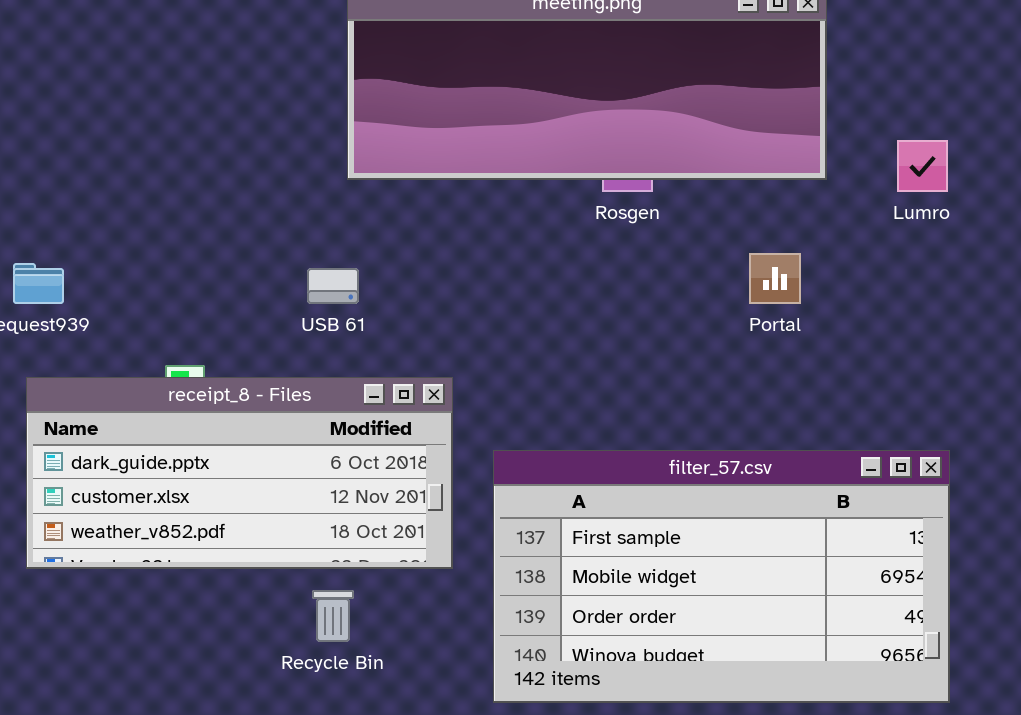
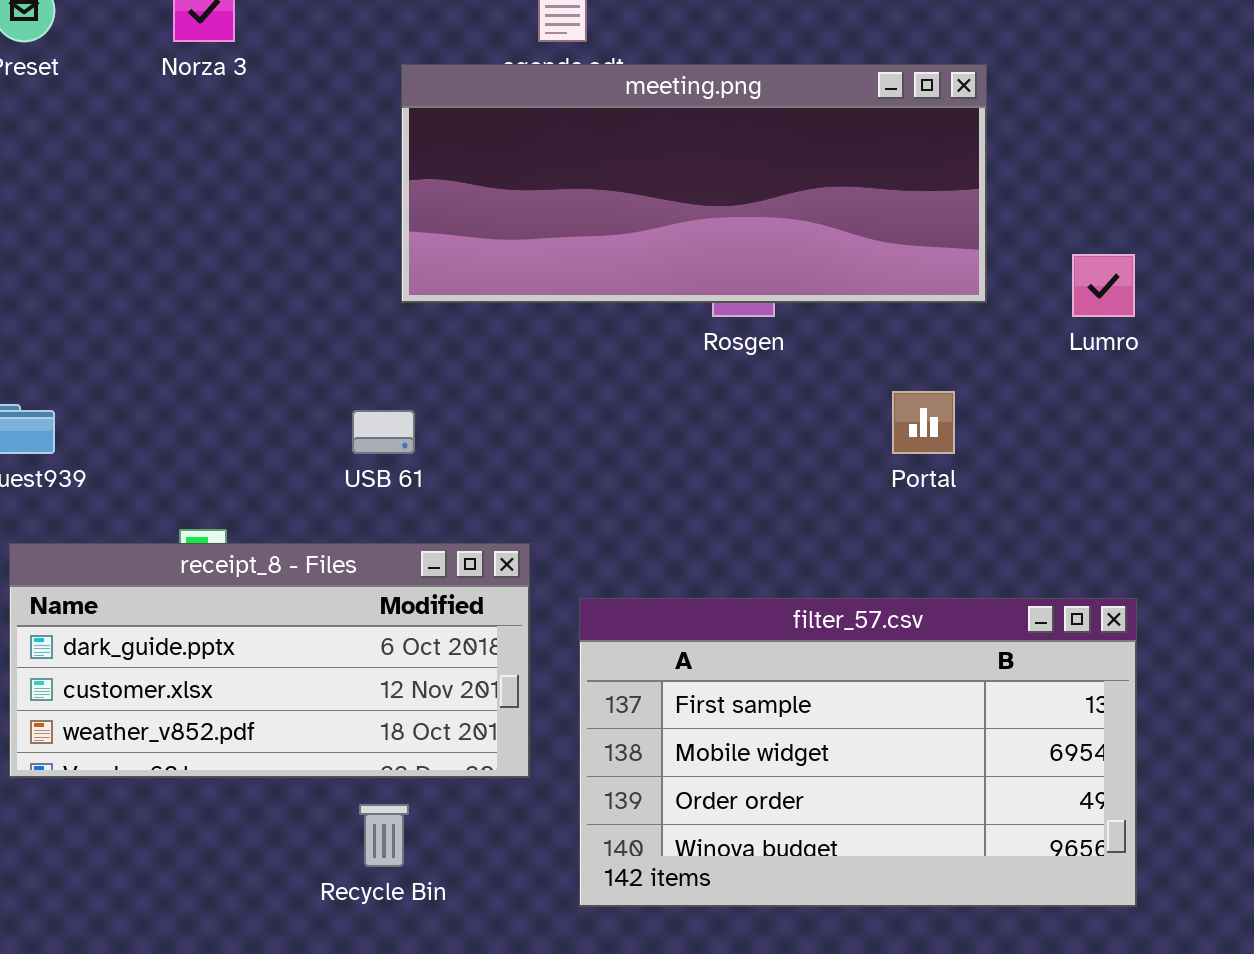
filter_57.csv: [493,450,950,703] -> [579,598,1137,907], moved

